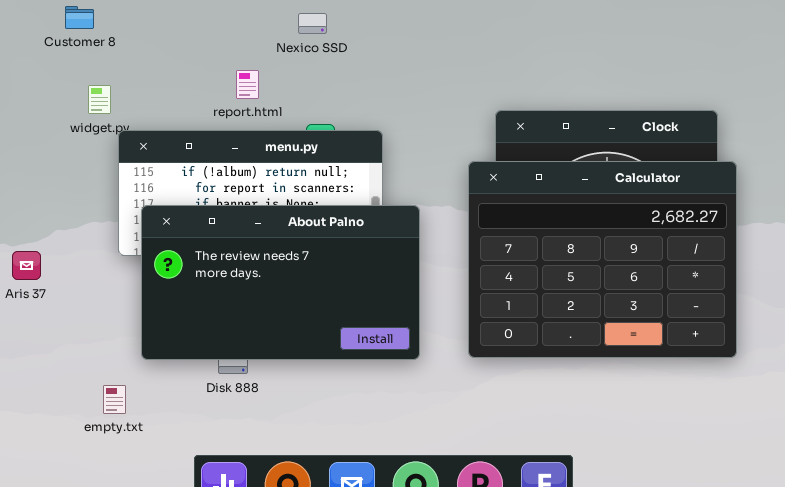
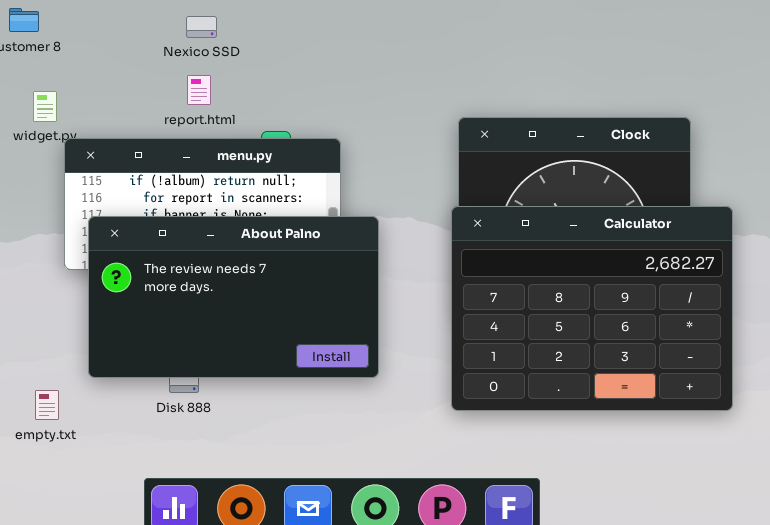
Nexico SSD: [298,13,327,34] -> [186,16,217,38], moved
Calculator: [468,161,737,358] -> [451,206,733,411], moved
empty.txt: [103,385,126,414] -> [35,390,59,420], moved

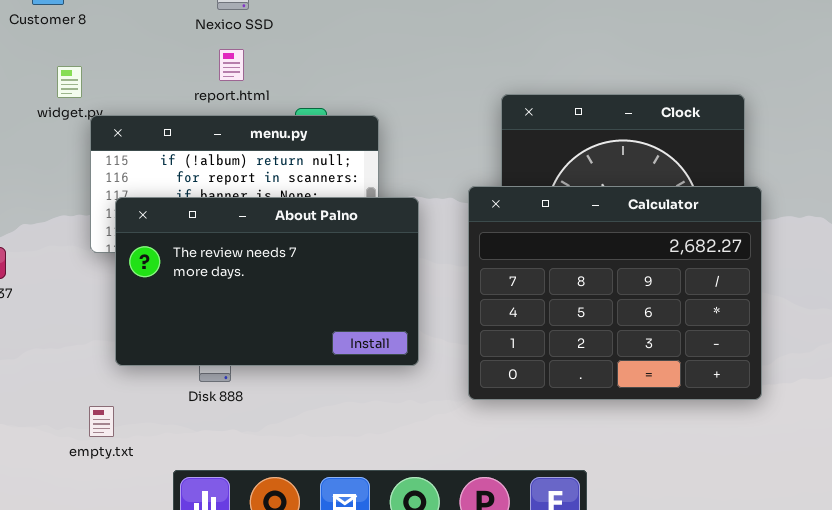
Calculator: [451,206,733,411] -> [468,186,762,400], moved
empty.txt: [35,390,59,420] -> [89,406,114,437], moved

